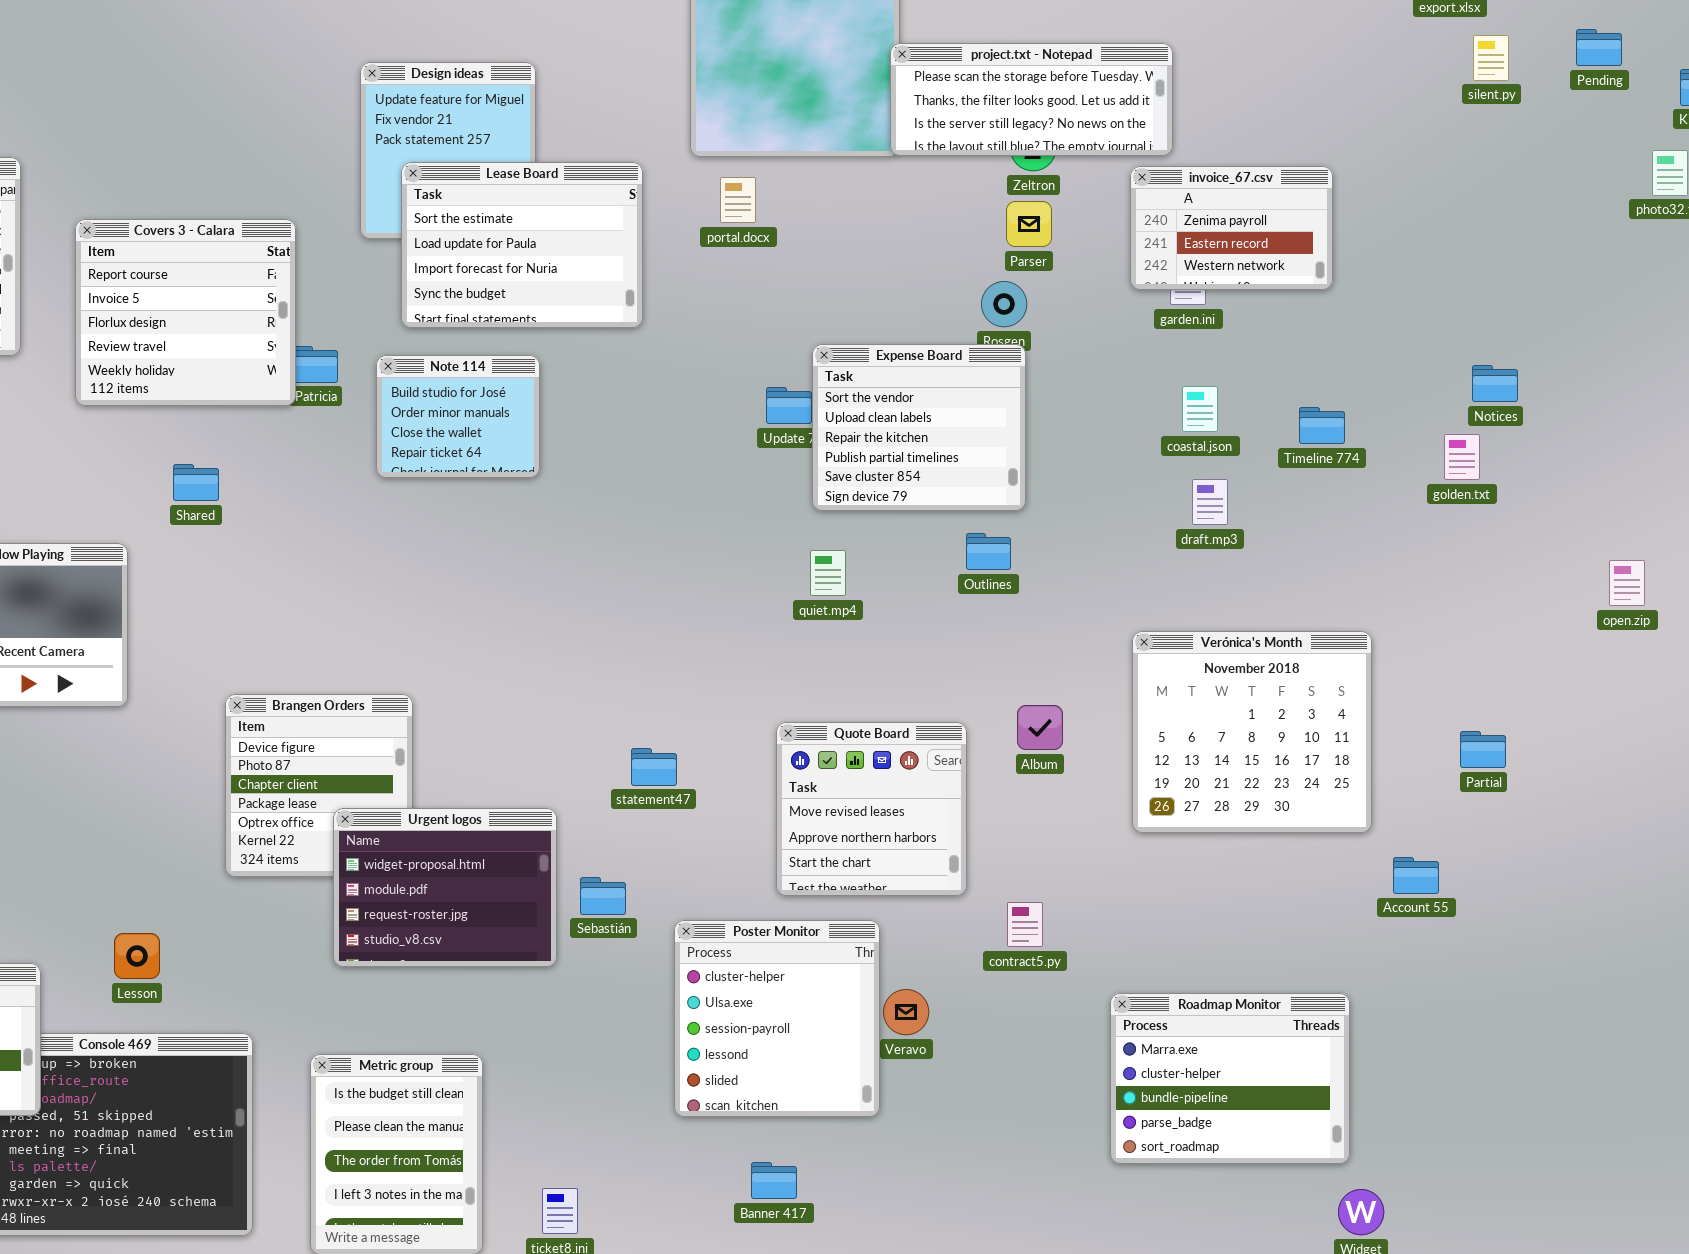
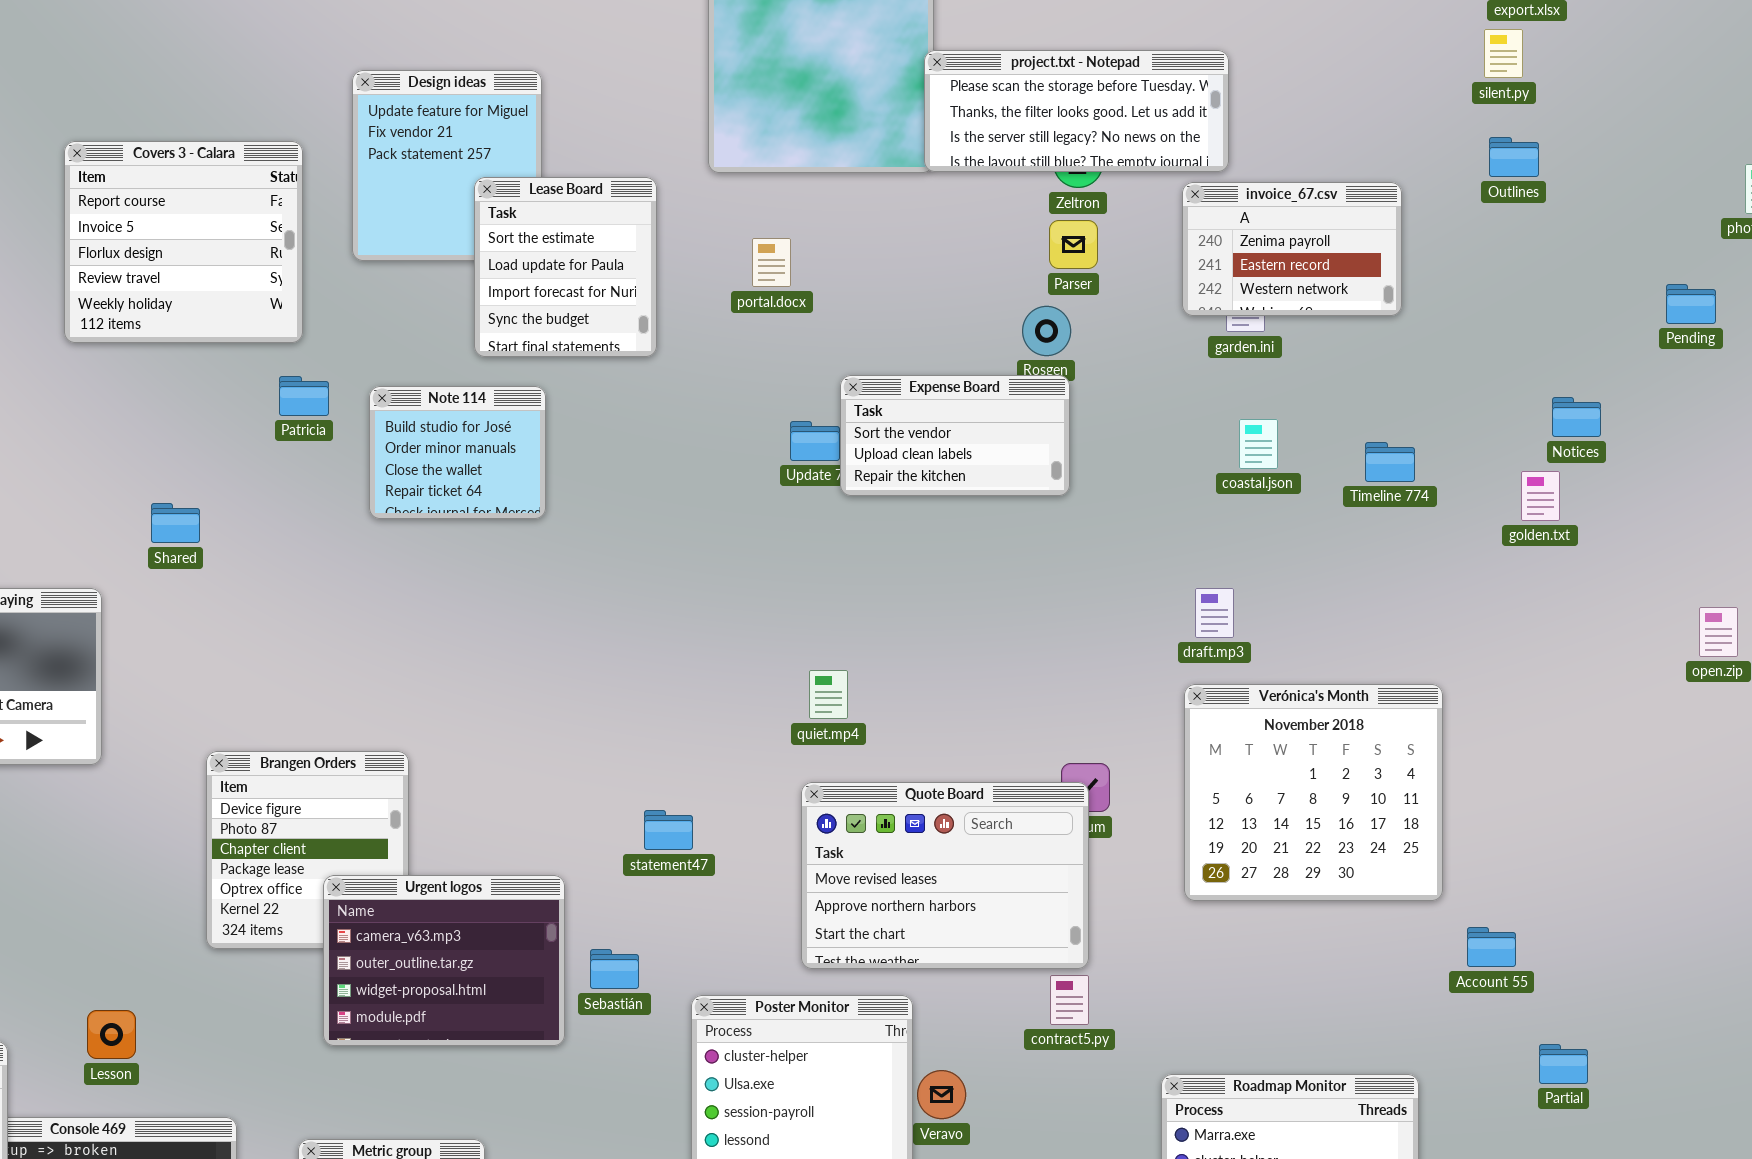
Pending: [1576,29,1622,66] -> [1666,284,1716,324], moved
silent.py: [1473,35,1509,81] -> [1484,29,1523,78], moved
Lease Board: [401,162,643,328] -> [474,177,657,357], resized
portal.docx: [720,177,756,223] -> [752,238,791,287], moved
Covers 3 - Calara: [75,219,296,406] -> [64,141,303,343], moved
Expense Board: [812,344,1026,511] -> [840,375,1070,496], resized
draft.mp3: [1192,479,1228,525] -> [1195,588,1234,638], moved
Outlines: [966,533,1011,570] -> [1489,137,1539,177], moved
quiet.mp4: [810,550,846,596] -> [809,670,848,719], moved
Quote Board: [776,722,967,896] -> [801,782,1089,969], resized
Partial: [1460,731,1506,768] -> [1539,1044,1588,1084], moved
Urgent logos: [333,808,557,967] -> [323,875,565,1046], scrolled up 2 rows

